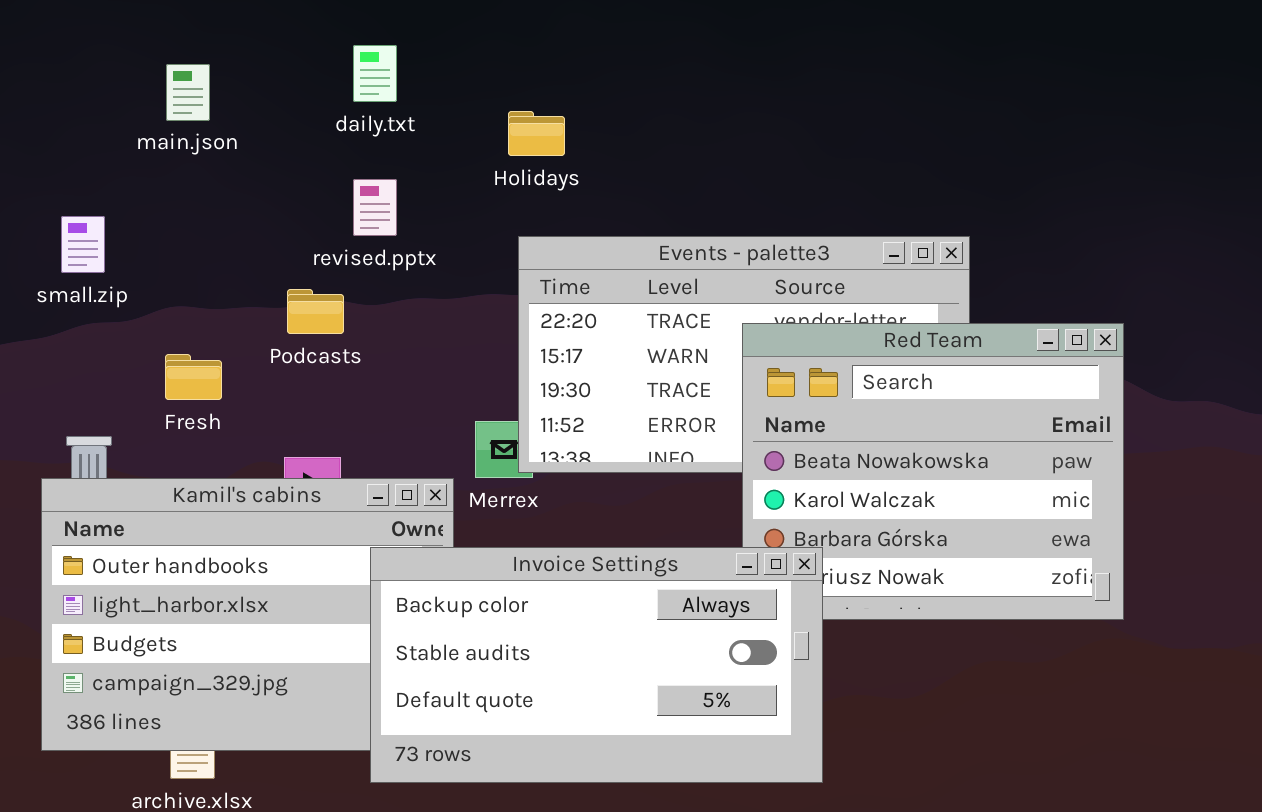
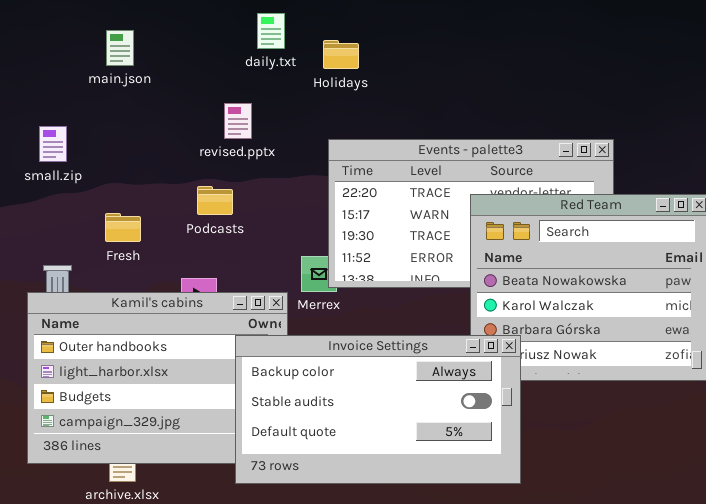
daily.txt: [353,45,397,102] -> [257,13,285,49], moved
Holidays: [508,111,565,156] -> [323,40,359,69], moved
Podcasts: [287,289,344,334] -> [197,186,233,215], moved

